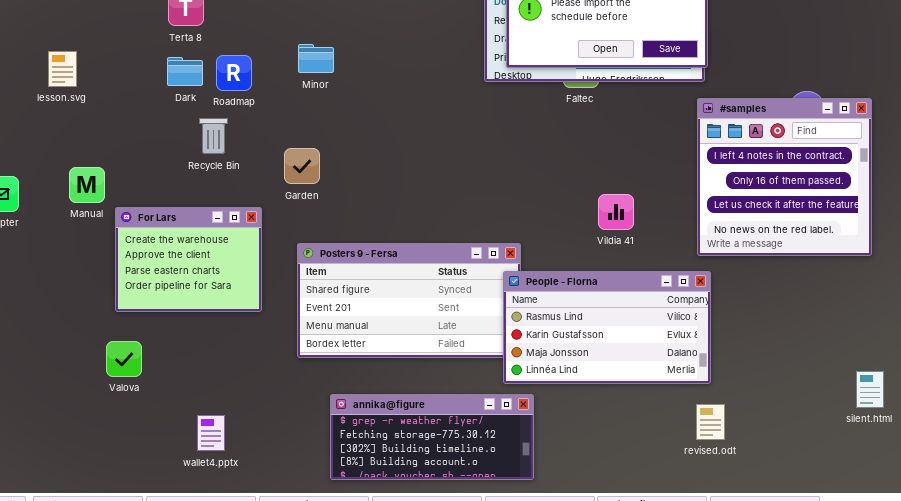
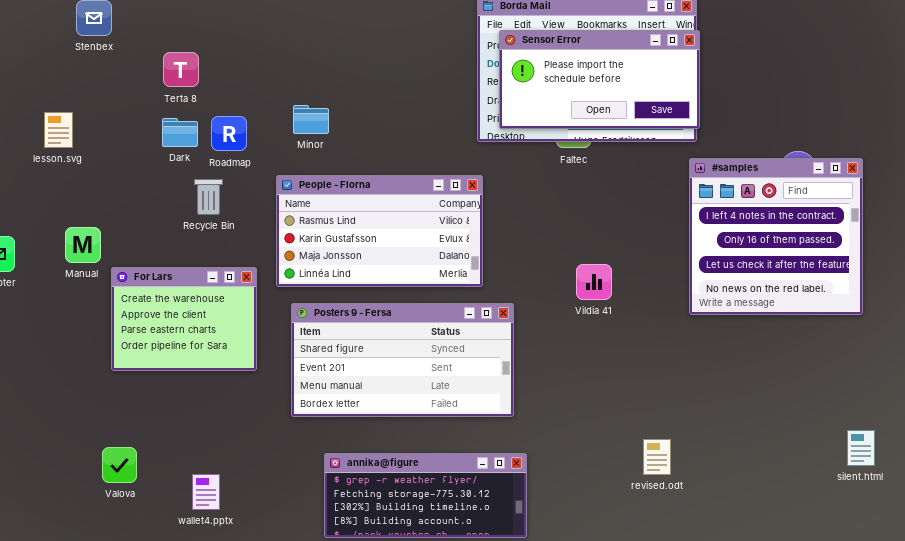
Vildia 41: [598,194,634,230] -> [576,264,612,300], moved
People - Florna: [503,271,711,384] -> [276,175,483,287], moved
Valova: [106,341,142,377] -> [102,447,137,483], moved
revised.odt: [696,404,725,440] -> [643,439,671,475], moved

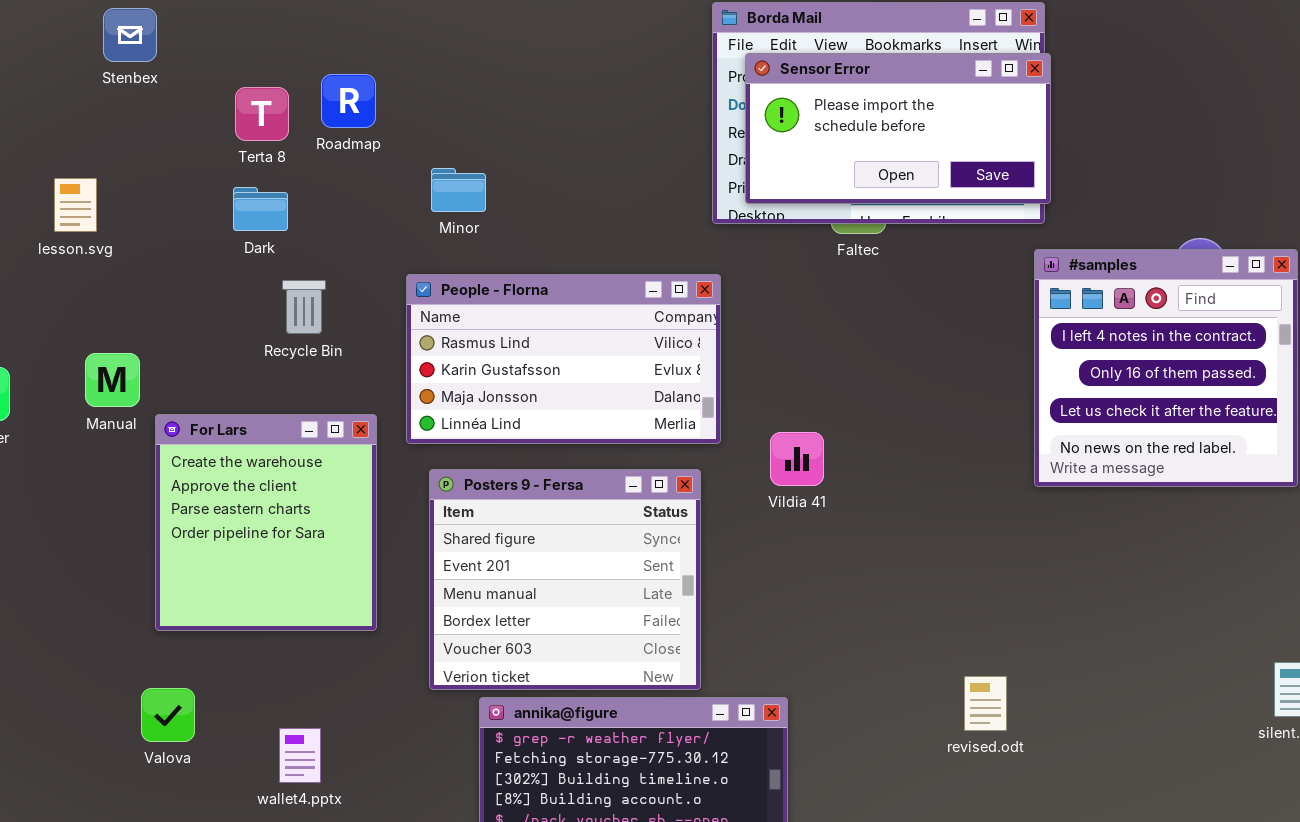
Roadmap: [211,116,247,151] -> [321,74,376,128], moved
Vildia 41: [576,264,612,300] -> [770,432,824,486], moved
For Lars: [111,267,257,371] -> [155,414,377,631], resized
Posters 9 - Fersa: [291,303,514,417] -> [429,469,701,690], resized

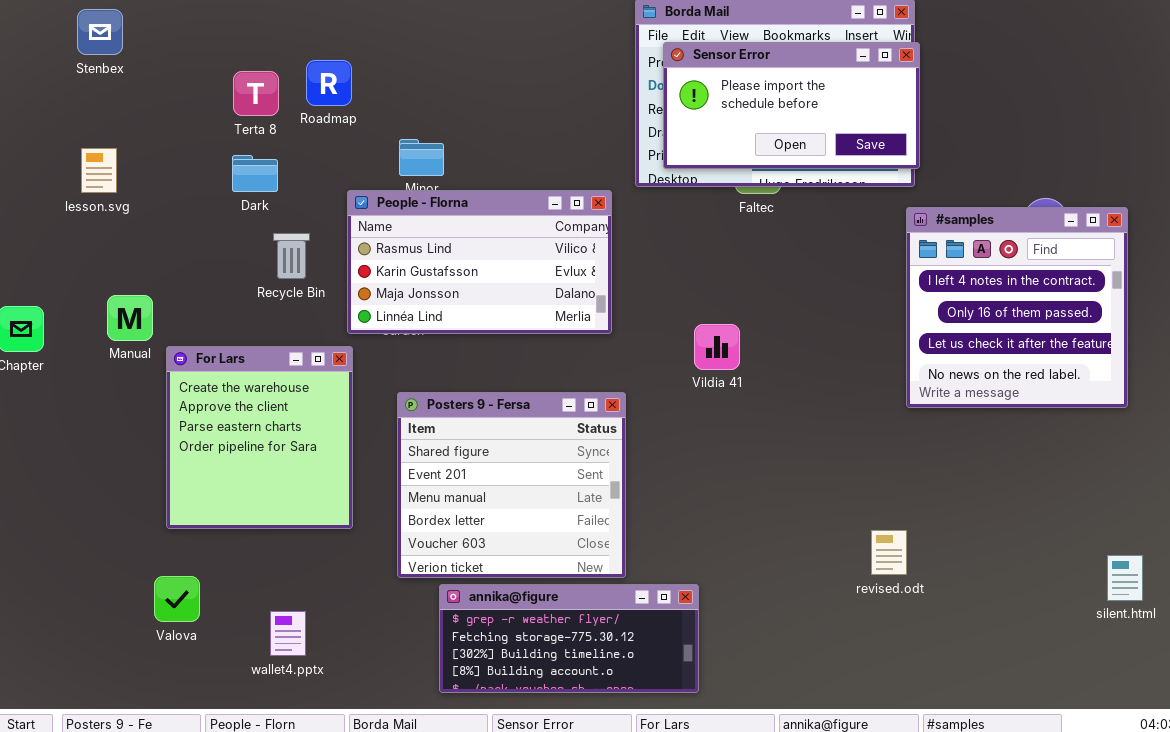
Stenbex: [103,8,157,62] -> [77,9,123,55], moved
People - Florna: [406,274,721,444] -> [347,190,612,334], moved
Vildia 41: [770,432,824,486] -> [694,324,740,370], moved
revised.odt: [964,676,1007,731] -> [871,530,907,575], moved

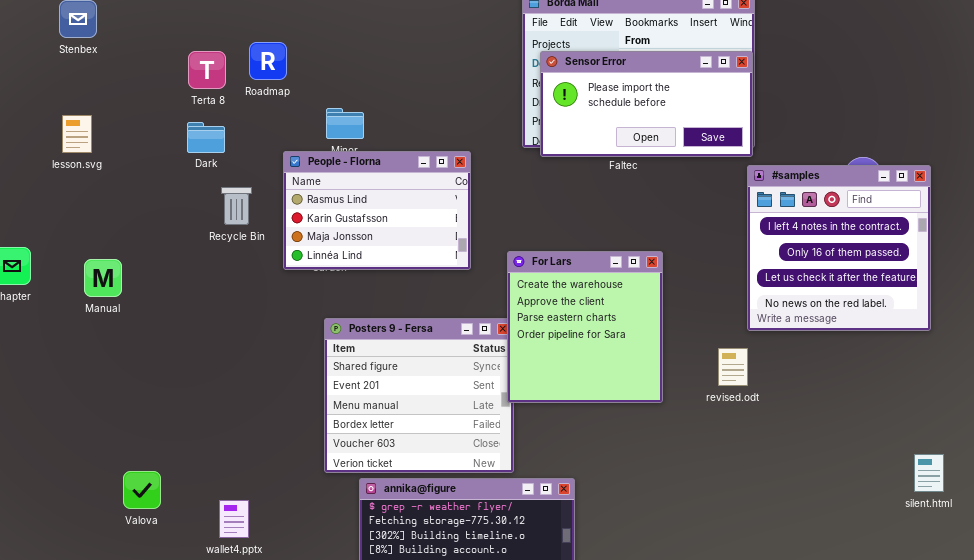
Sensor Error: [663,42,920,169] -> [540,51,753,157], moved
People - Florna: [347,190,612,334] -> [283,151,471,270], resized
Manual: [107,295,153,341] -> [84,259,122,297], moved
For Lars: [166,346,353,529] -> [507,251,663,403], moved
revised.odt: [871,530,907,575] -> [718,348,748,386], moved

